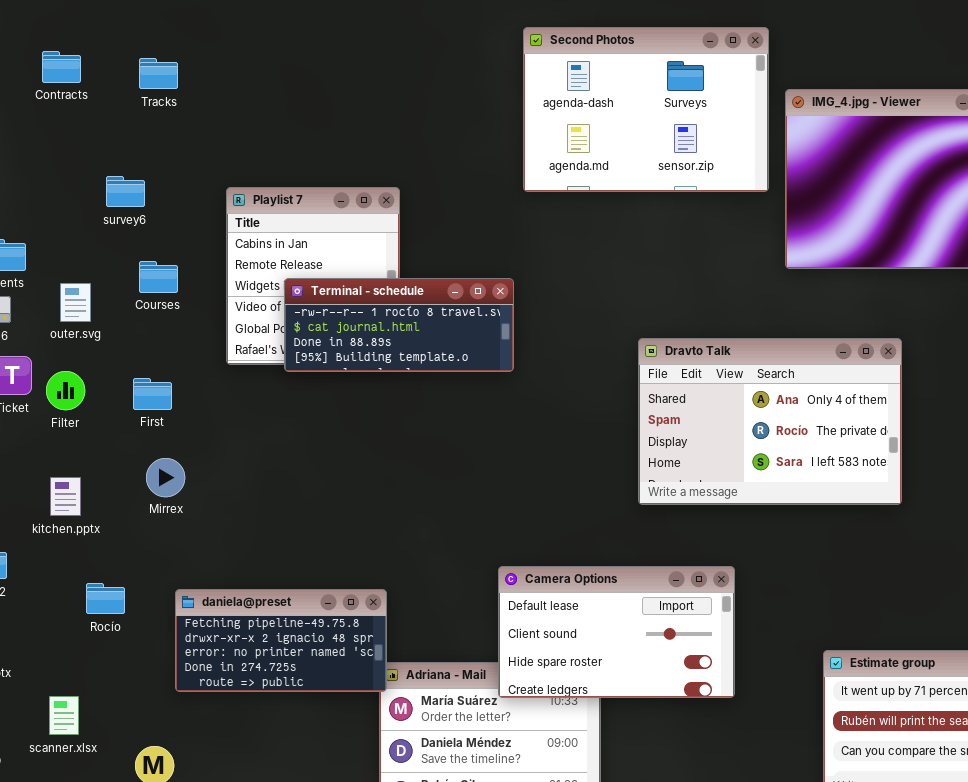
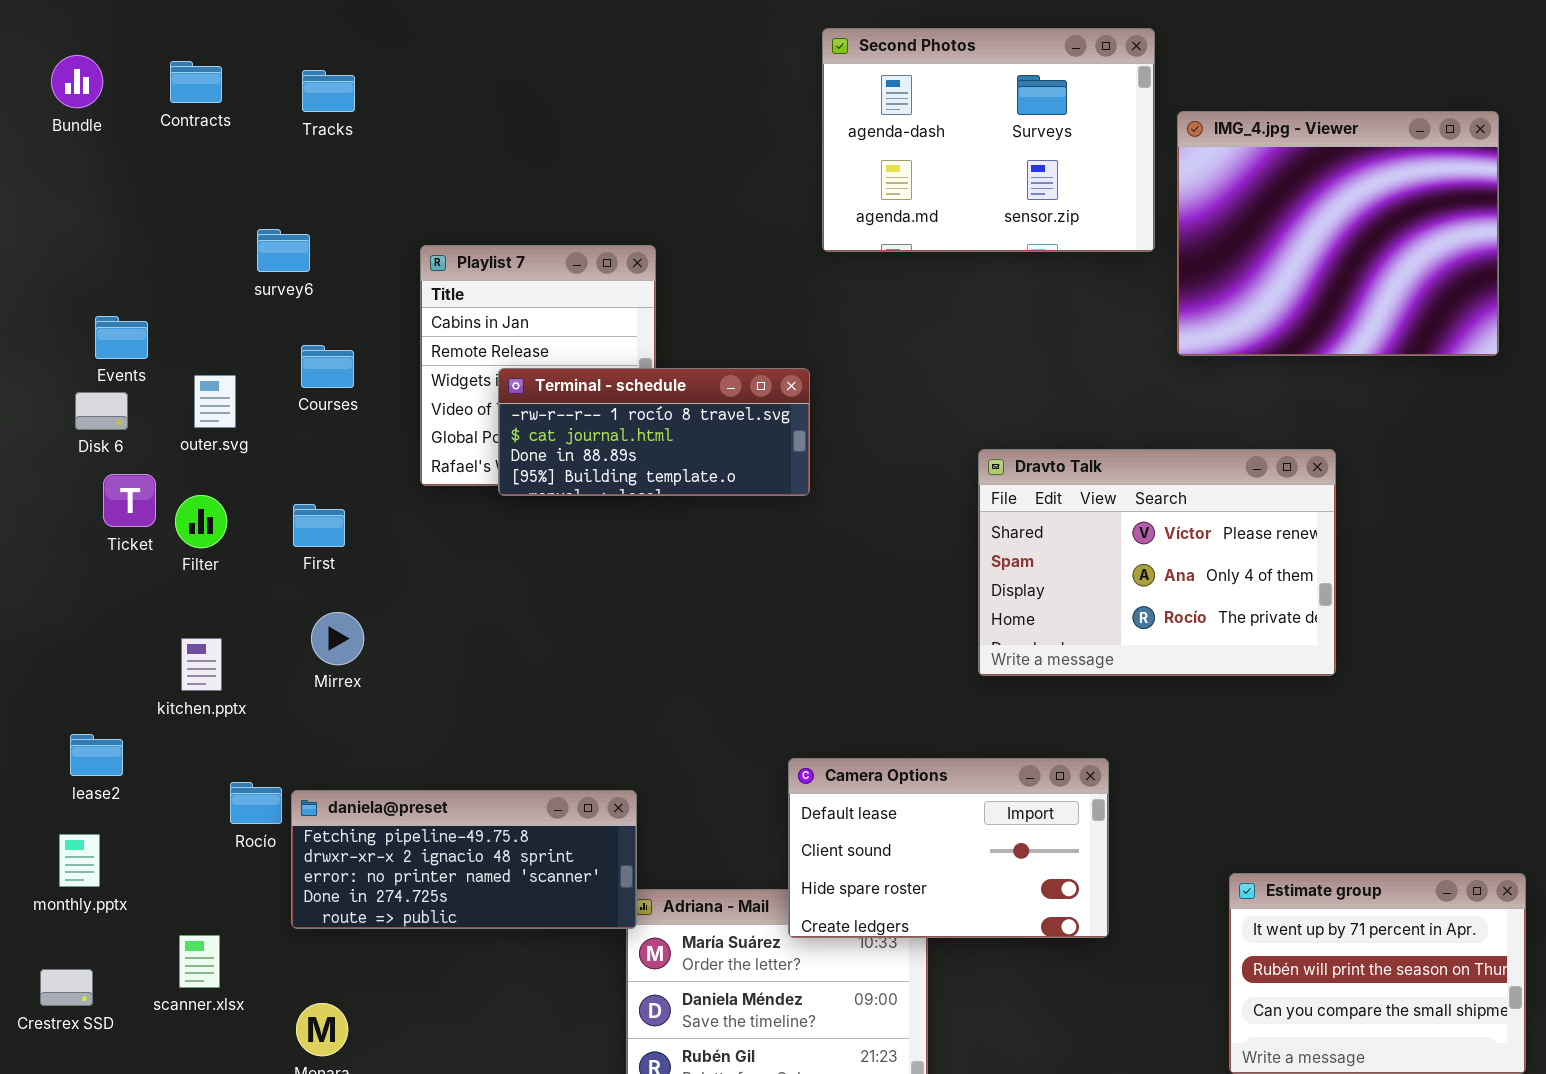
Dravto Talk: [638,338,902,505] -> [978,449,1336,676], scrolled up 1 row
daniela@preset: [175,589,387,692] -> [291,790,637,929], resized

